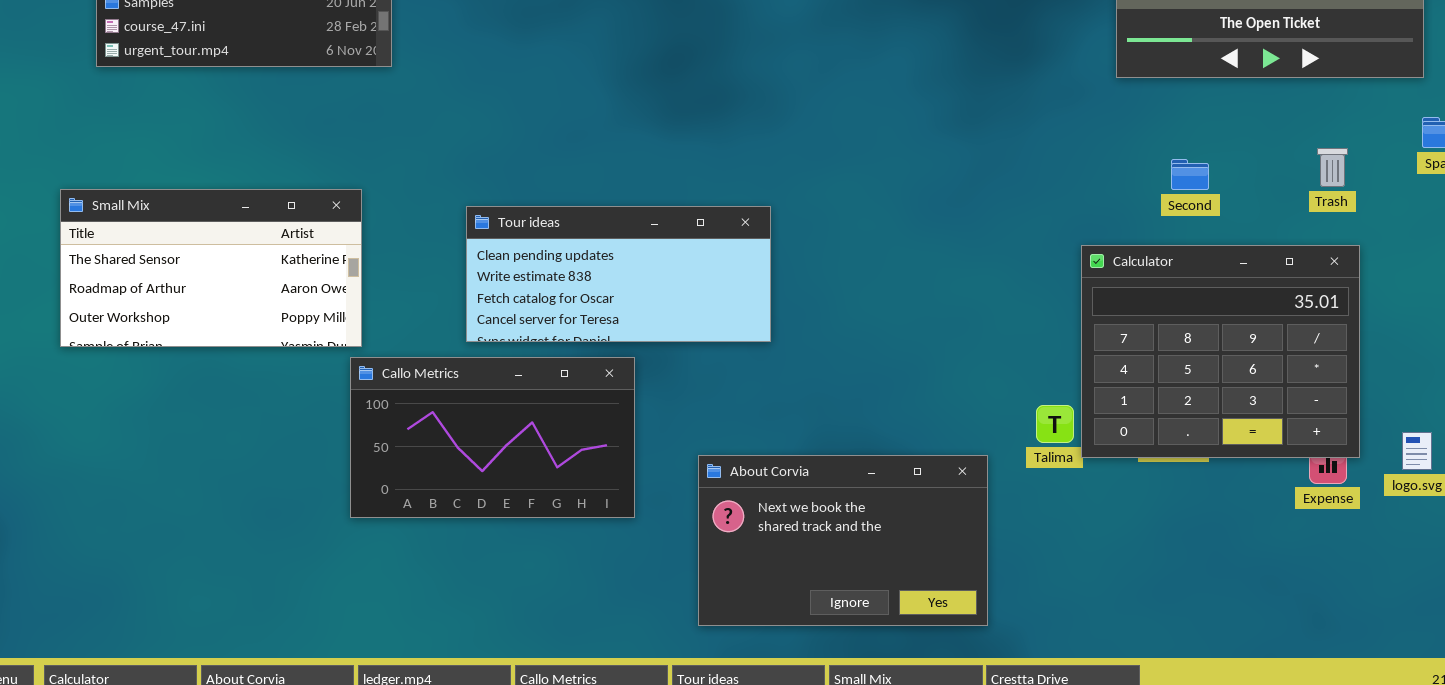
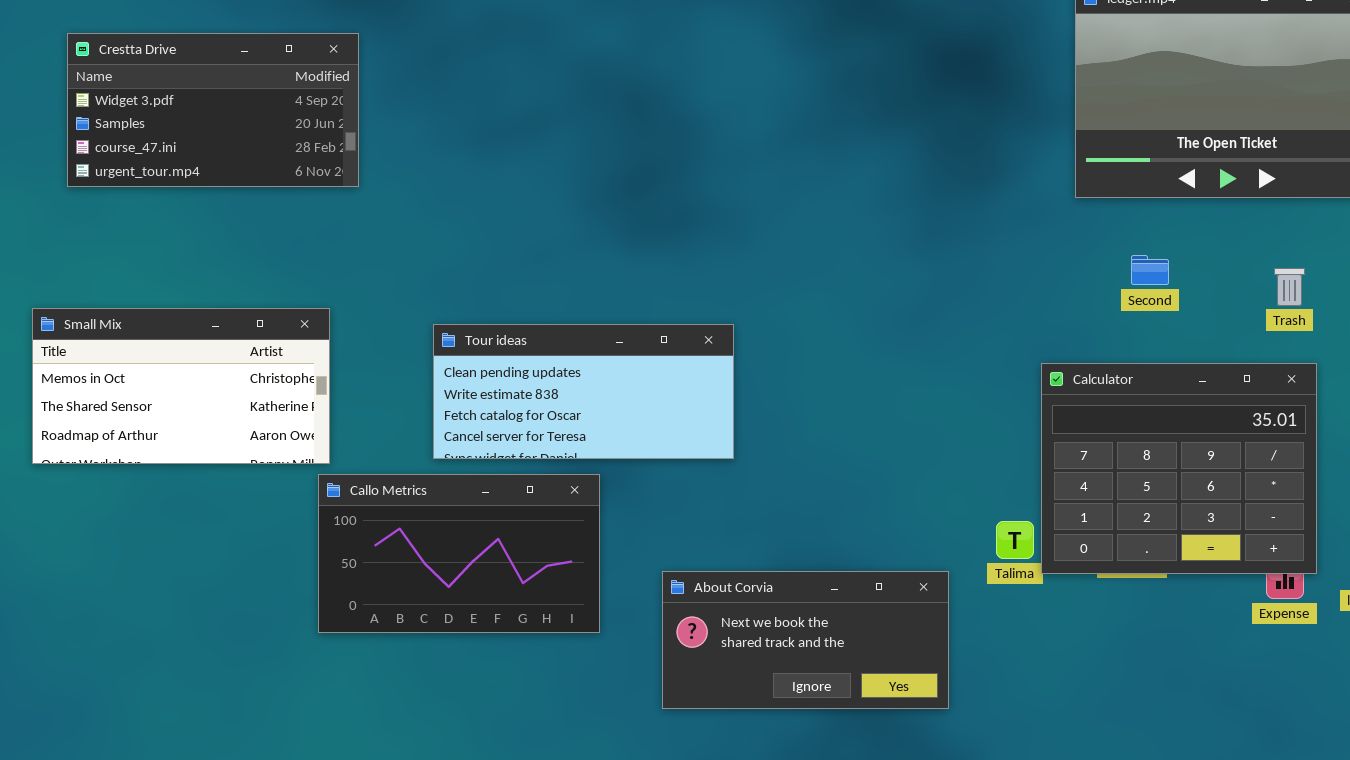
Second: [1171,159,1209,190] -> [1131,255,1169,285], moved
Small Mix: [60,189,362,347] -> [32,308,330,464], scrolled up 1 row
About Corvia: [698,455,988,626] -> [662,571,949,709], resized

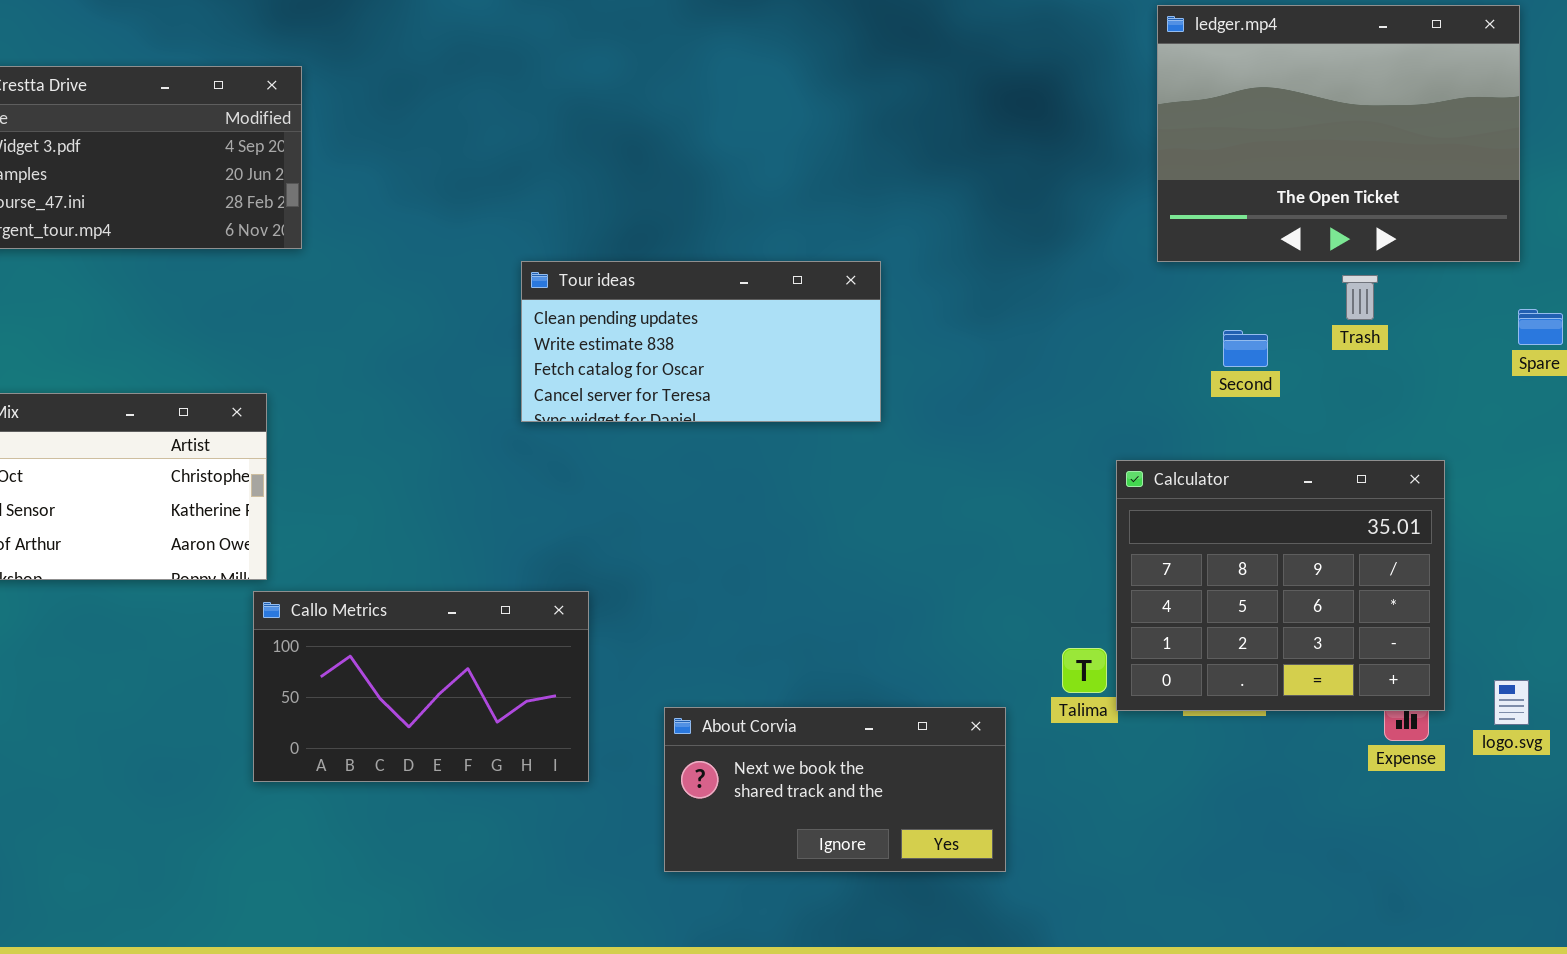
Trash: [1274,268,1305,306] -> [1342,275,1378,320], moved
Tour ideas: [433,324,734,459] -> [521,261,881,422], moved

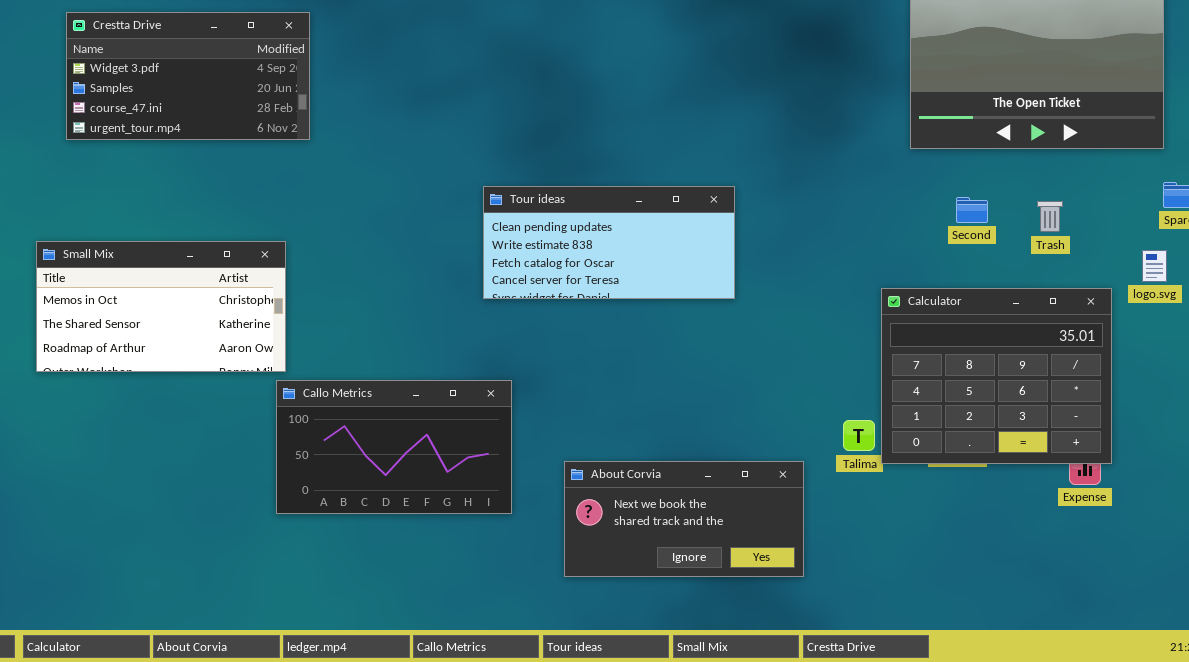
Tour ideas: [521,261,881,422] -> [483,186,735,299], moved
Trash: [1342,275,1378,320] -> [1037,201,1063,232], moved
logo.svg: [1494,680,1529,725] -> [1142,250,1167,282], moved

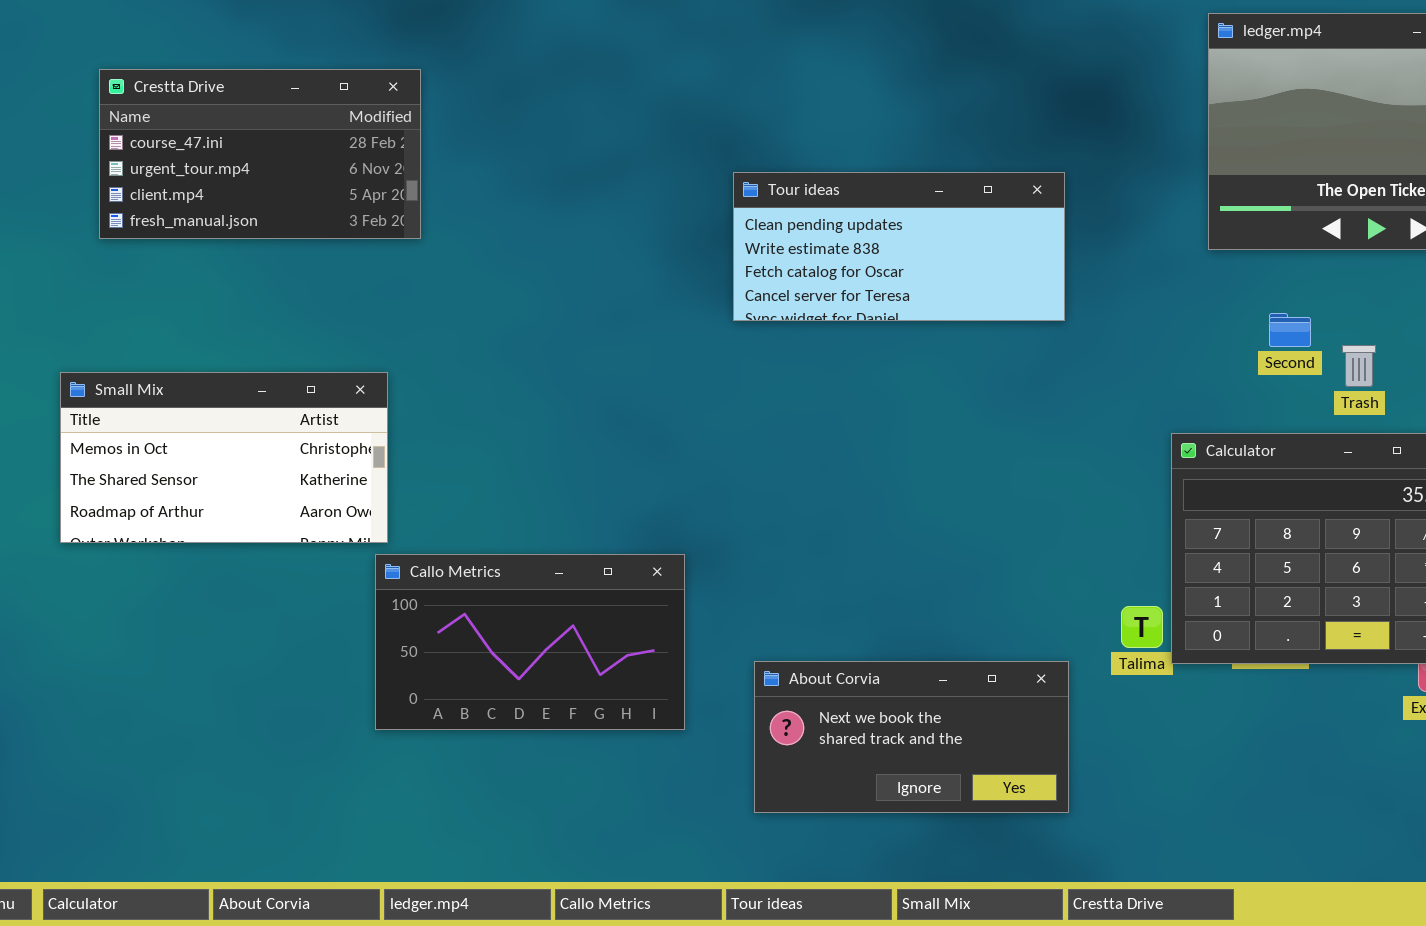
Crestta Drive: [66,12,310,140] -> [99,69,421,239], scrolled down 2 rows
Tour ideas: [483,186,735,299] -> [733,172,1065,321], moved
Trash: [1037,201,1063,232] -> [1342,345,1376,387], moved

